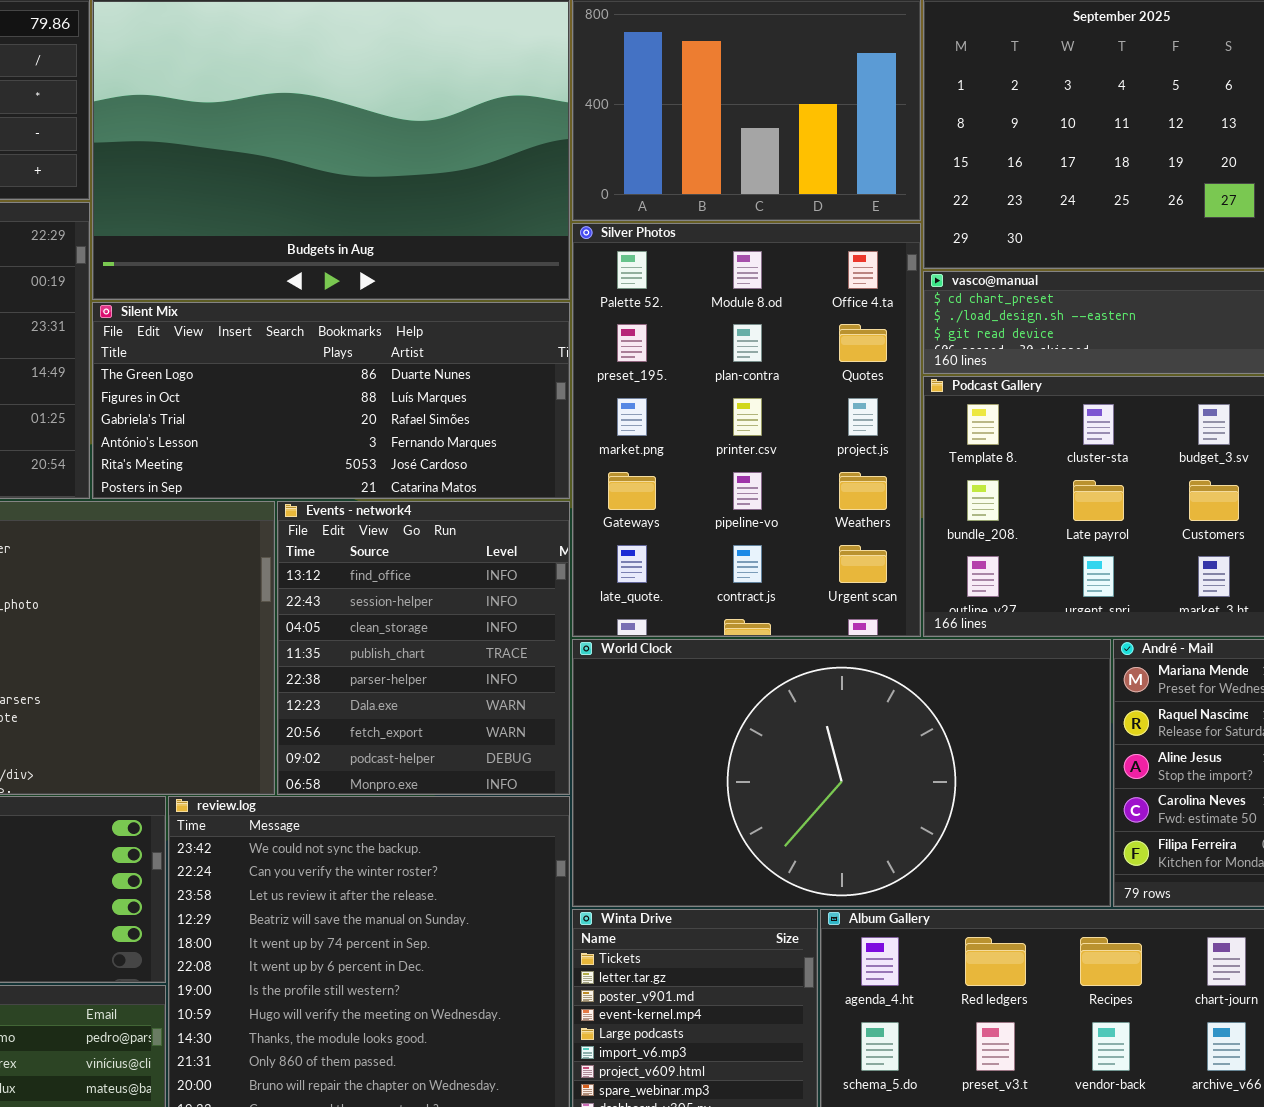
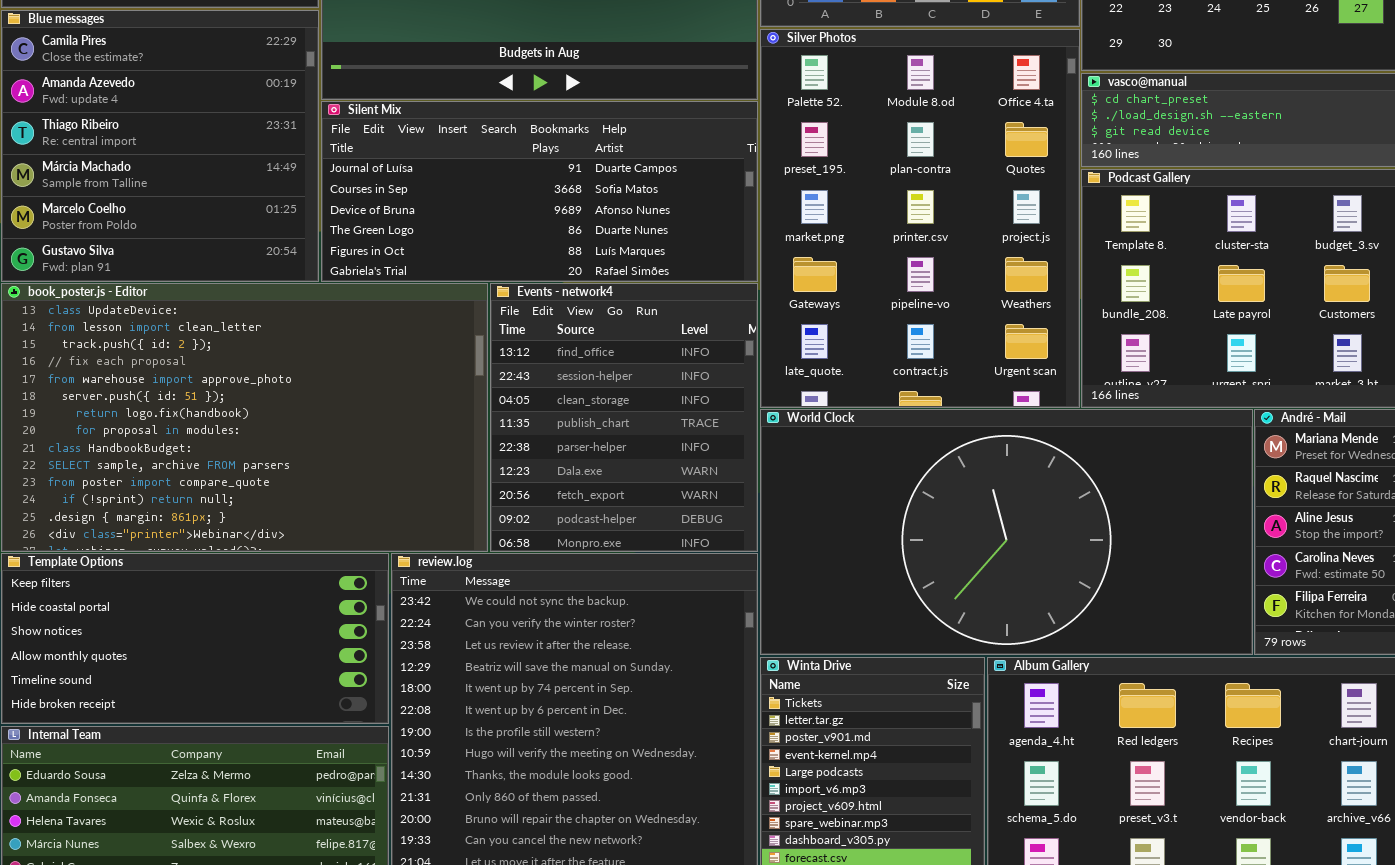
Silent Mix: [92,302,570,499] -> [321,101,758,282], scrolled up 3 rows

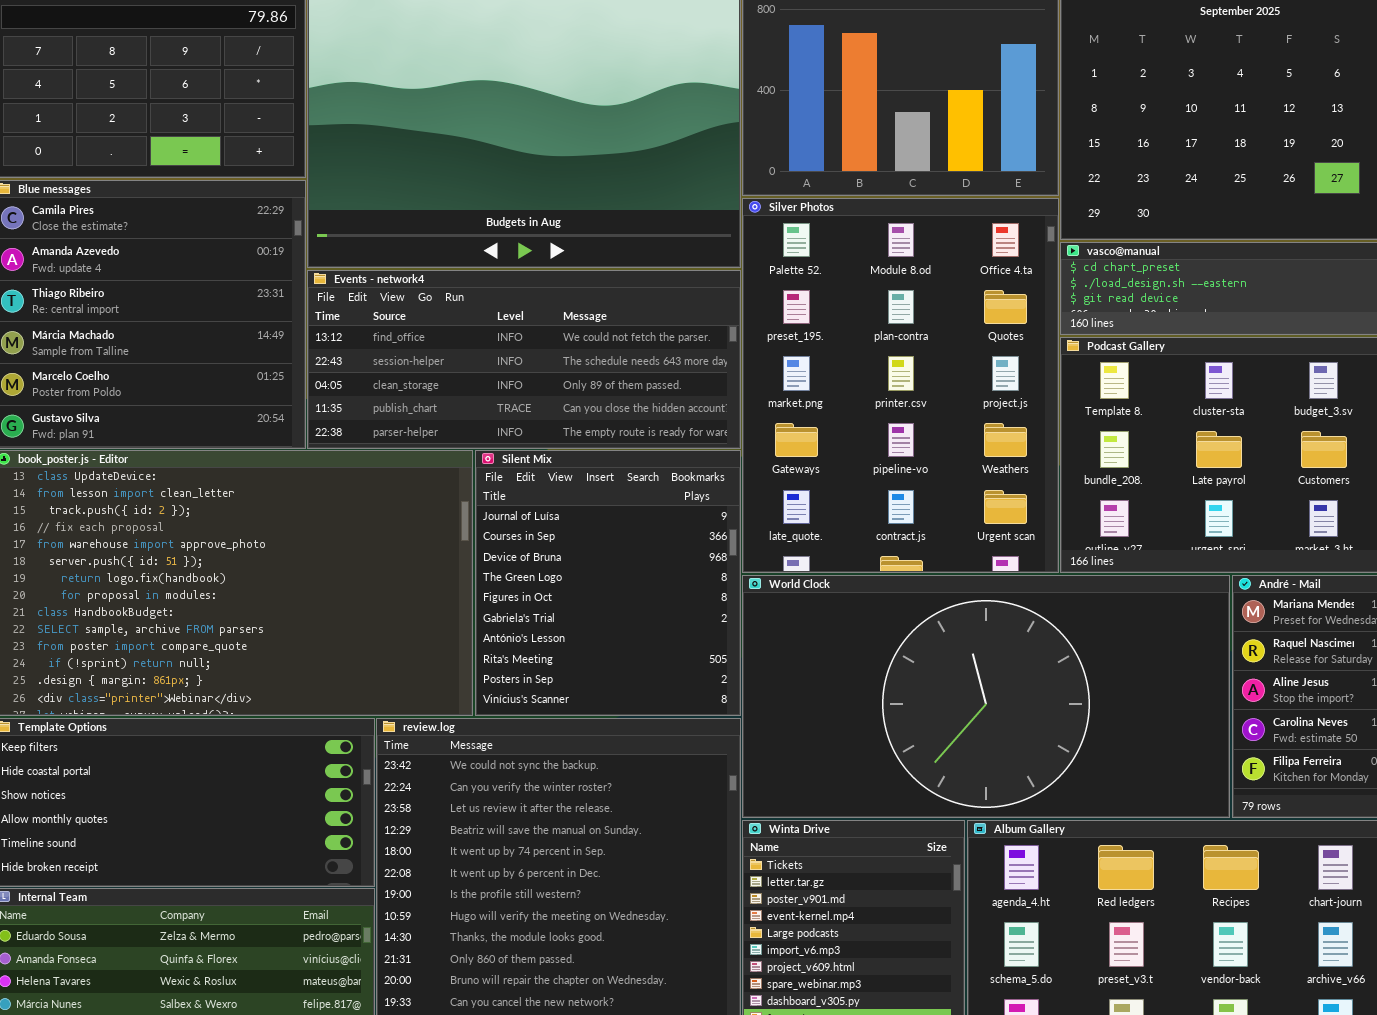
Silent Mix: [321,101,758,282] -> [475,450,741,716], moved, resized
Events - network4: [490,283,758,552] -> [307,270,741,449], moved, resized

